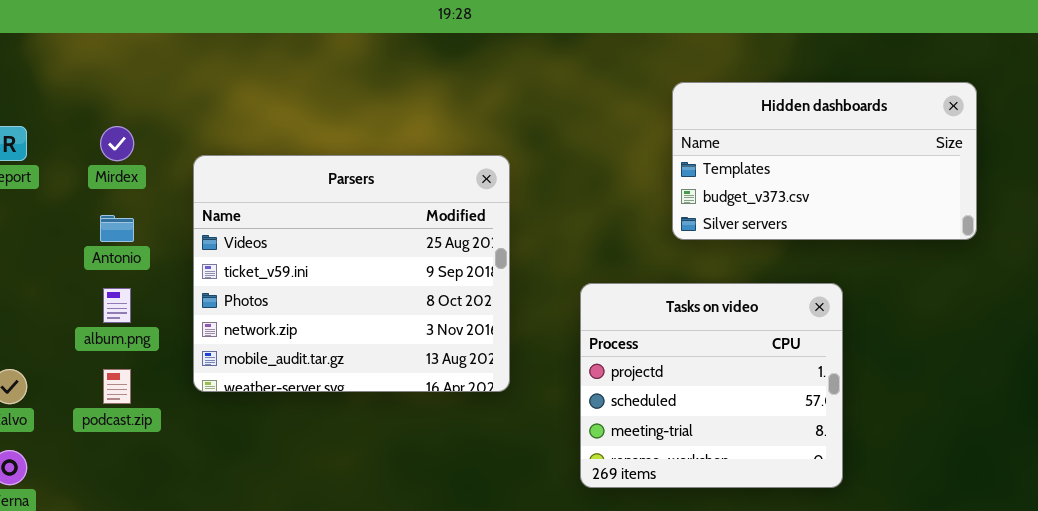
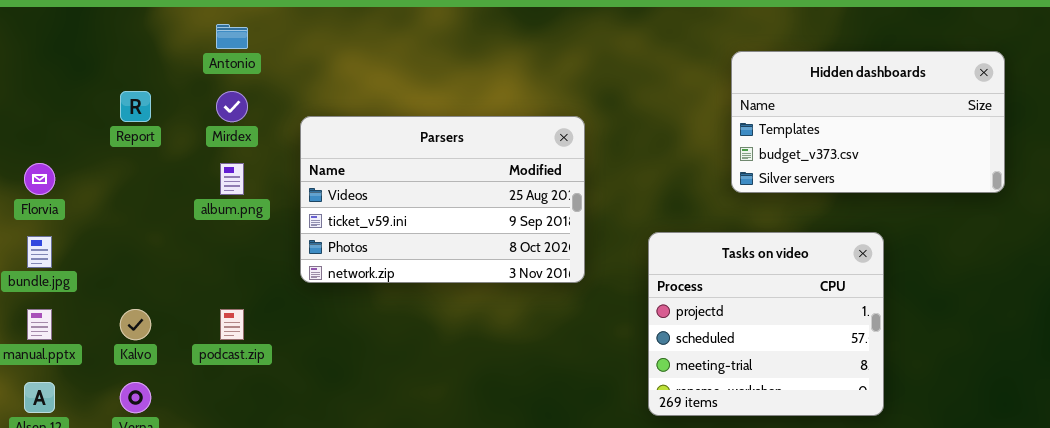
Parsers: [193,155,510,392] -> [300,116,585,283], resized
Antonio: [100,215,134,242] -> [216,24,248,49], moved
album.png: [103,288,131,323] -> [220,163,244,195], moved

